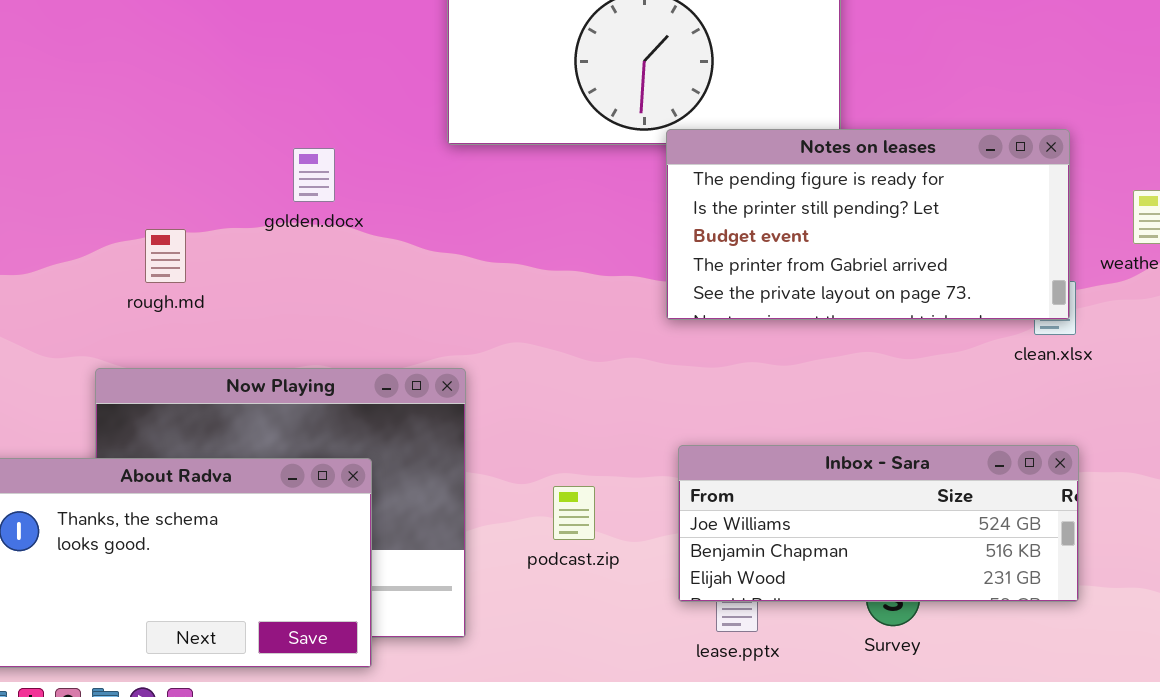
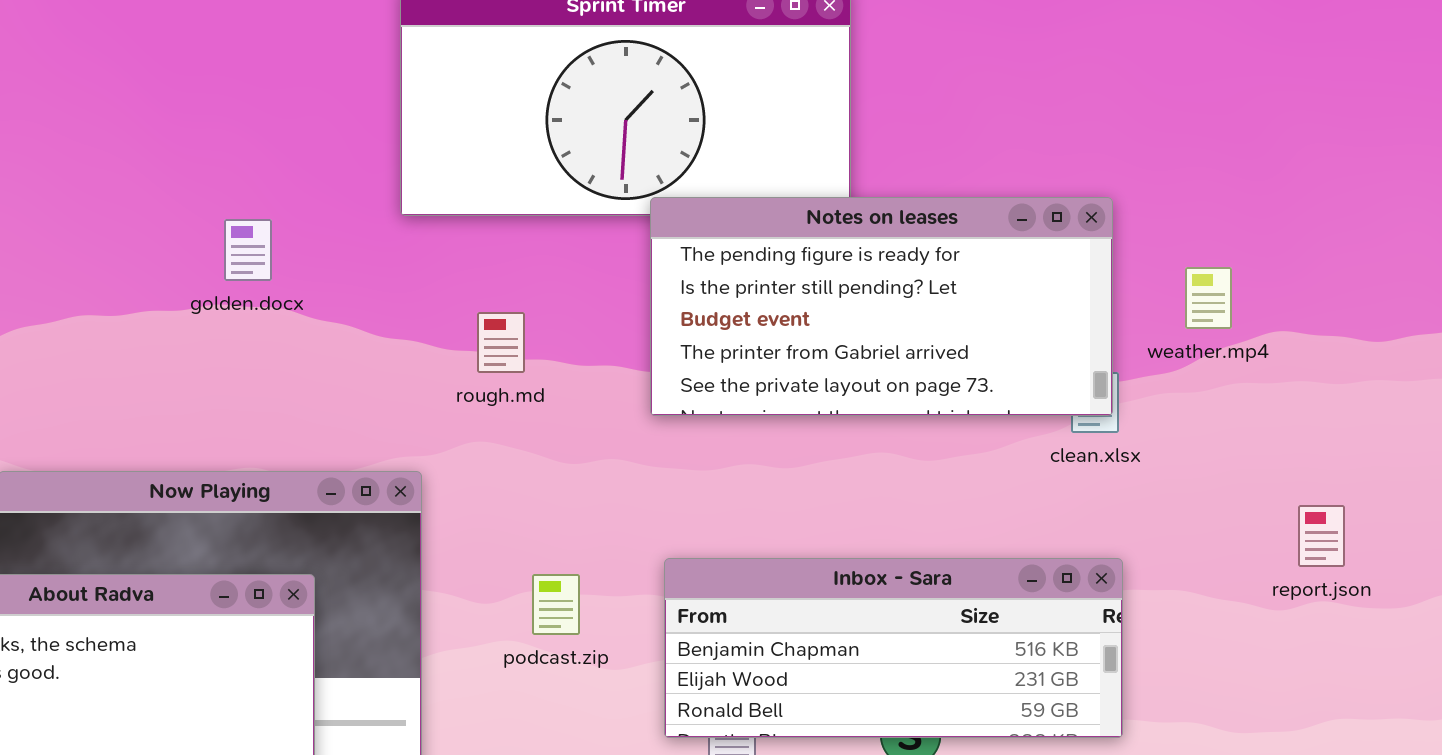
rough.md: [145,229,186,283] -> [477,312,525,373], moved
Inbox - Sara: [678,445,1079,602] -> [664,558,1123,738], scrolled down 1 row
podcast.zip: [553,486,595,540] -> [532,574,580,635], moved

